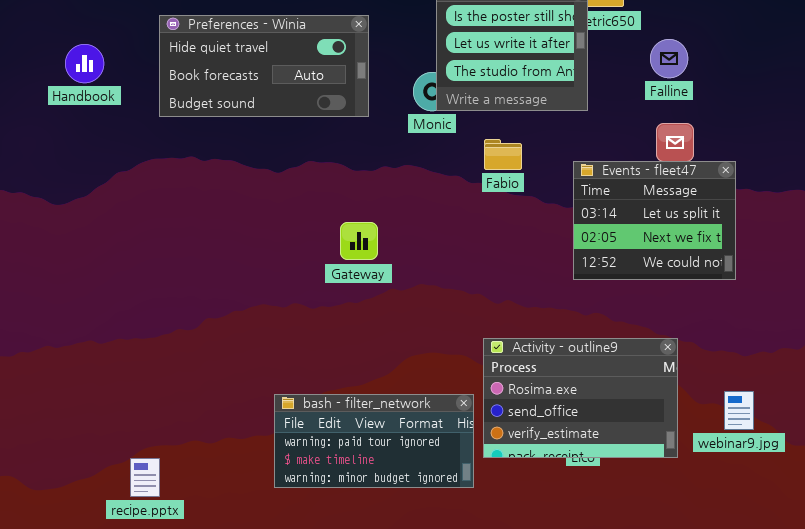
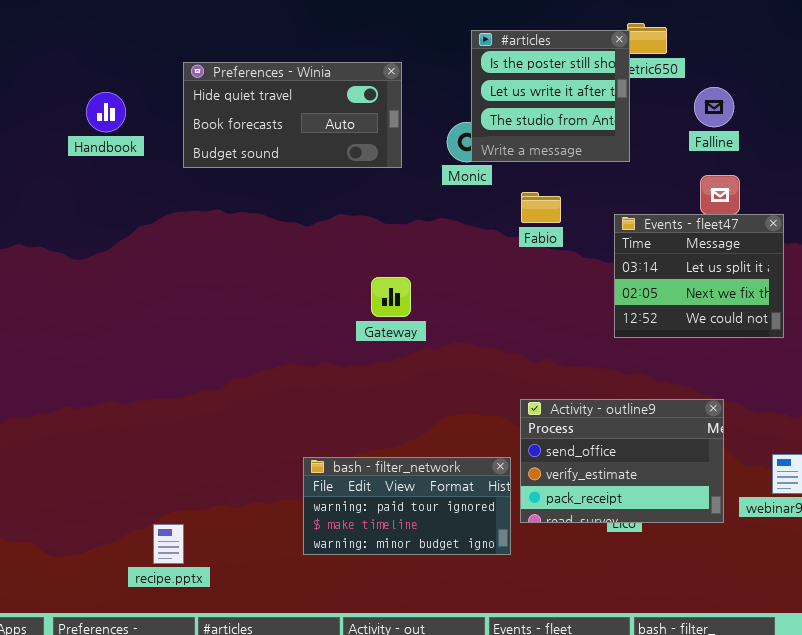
Activity - outline9: [483,338,678,458] -> [520,399,724,523], scrolled down 1 row

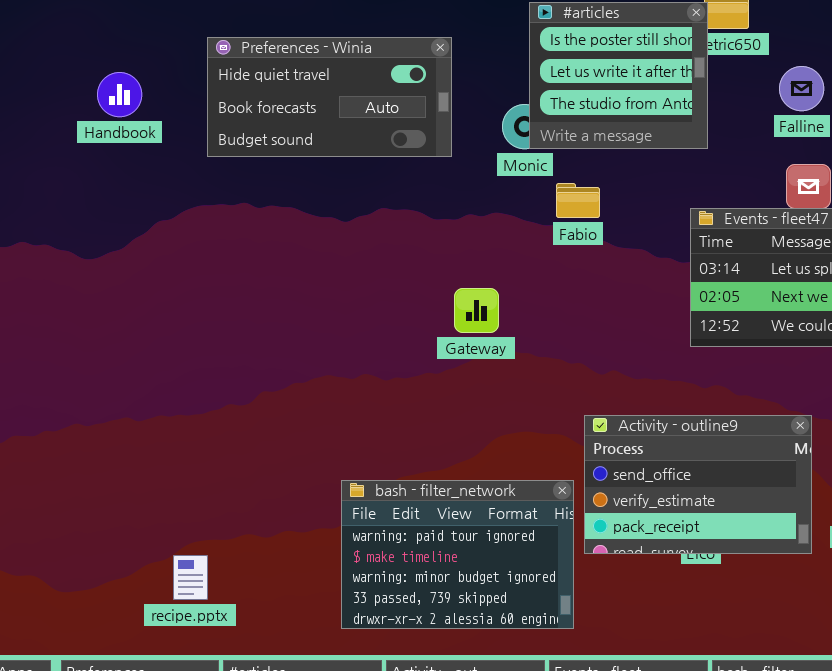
Fabio: [521,192,561,223] -> [556,183,600,218], moved
Gateway: [371,277,411,317] -> [454,288,499,333], moved
bash - filter_network: [303,457,511,555] -> [341,480,574,629], resized

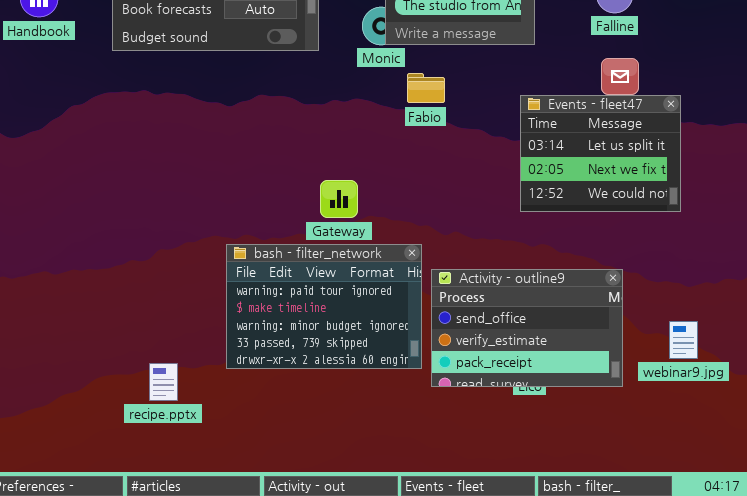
Gateway: [454,288,499,333] -> [320,180,358,218], moved
bash - filter_network: [341,480,574,629] -> [226,244,422,369], moved
recipe.pptx: [173,555,208,600] -> [149,363,178,401], moved

